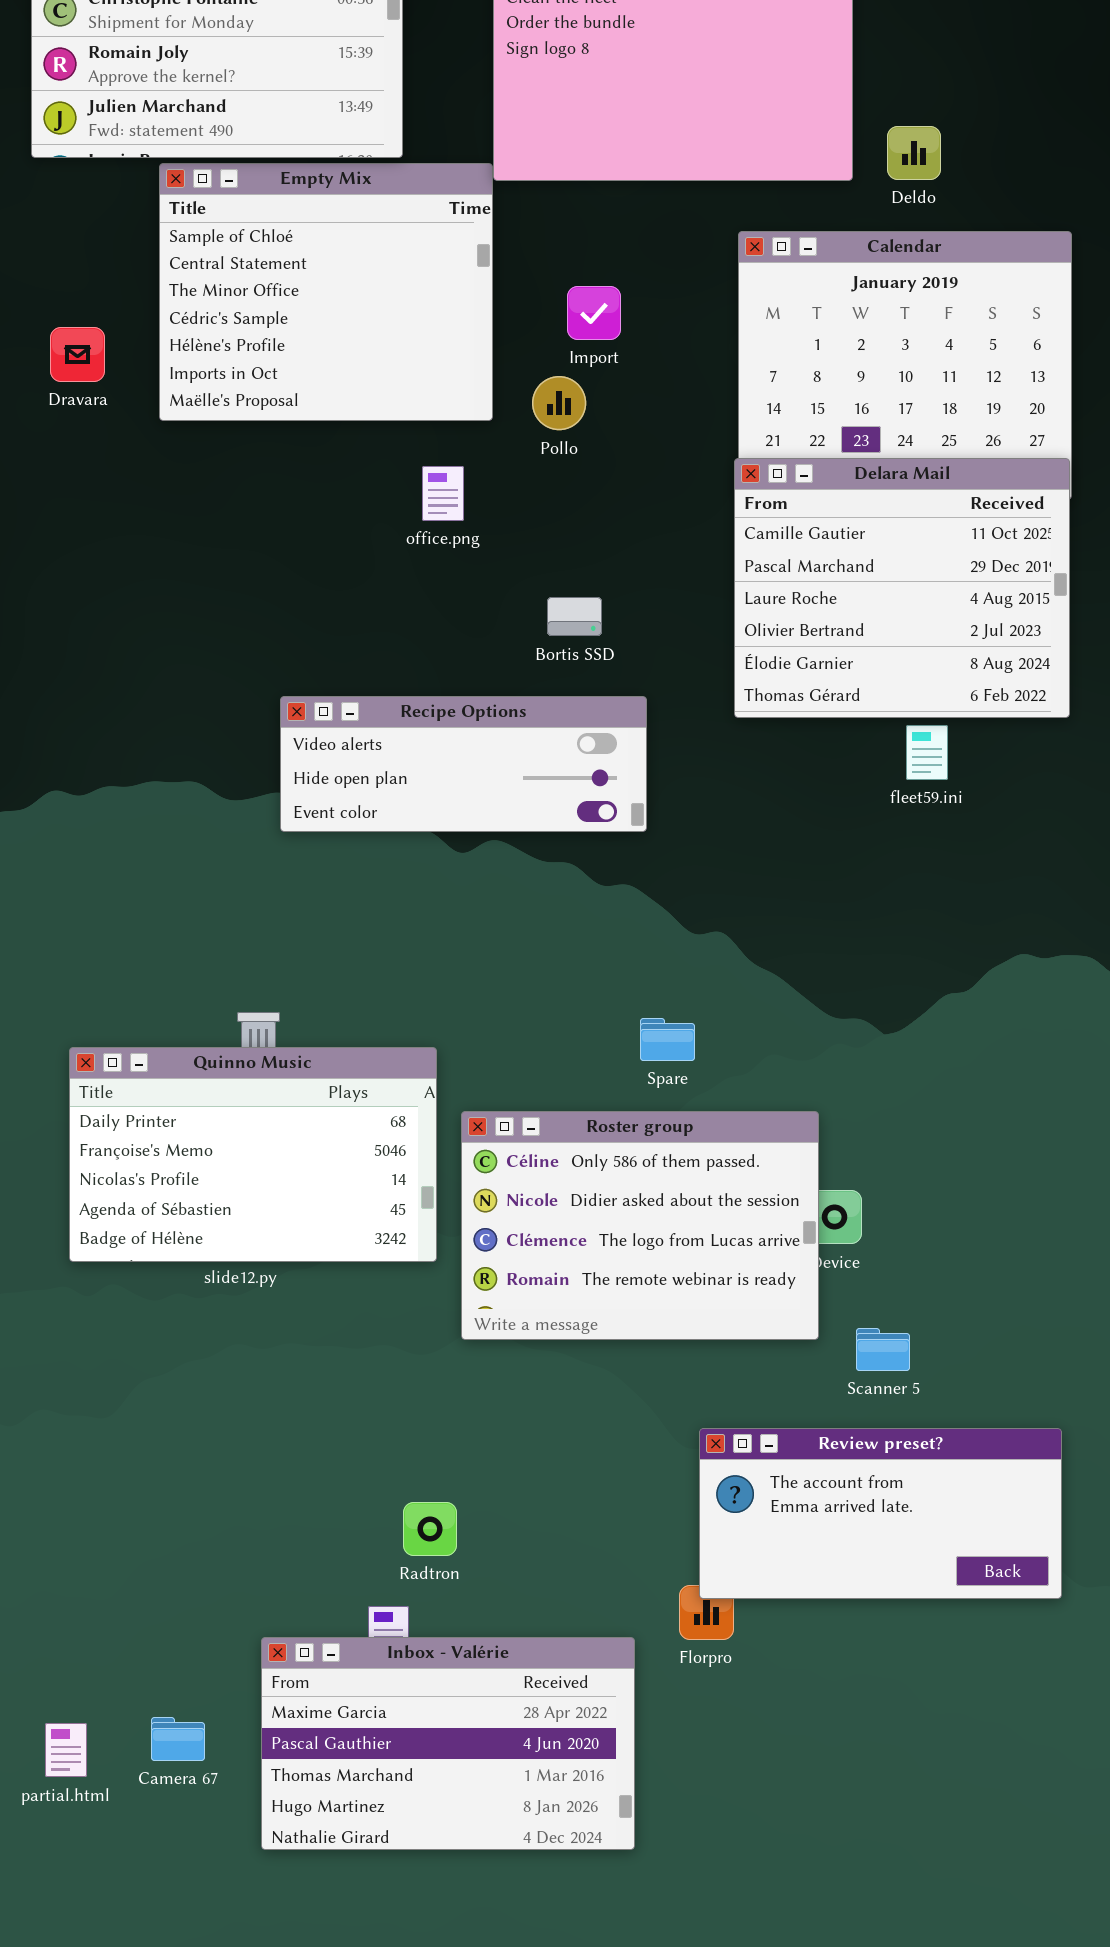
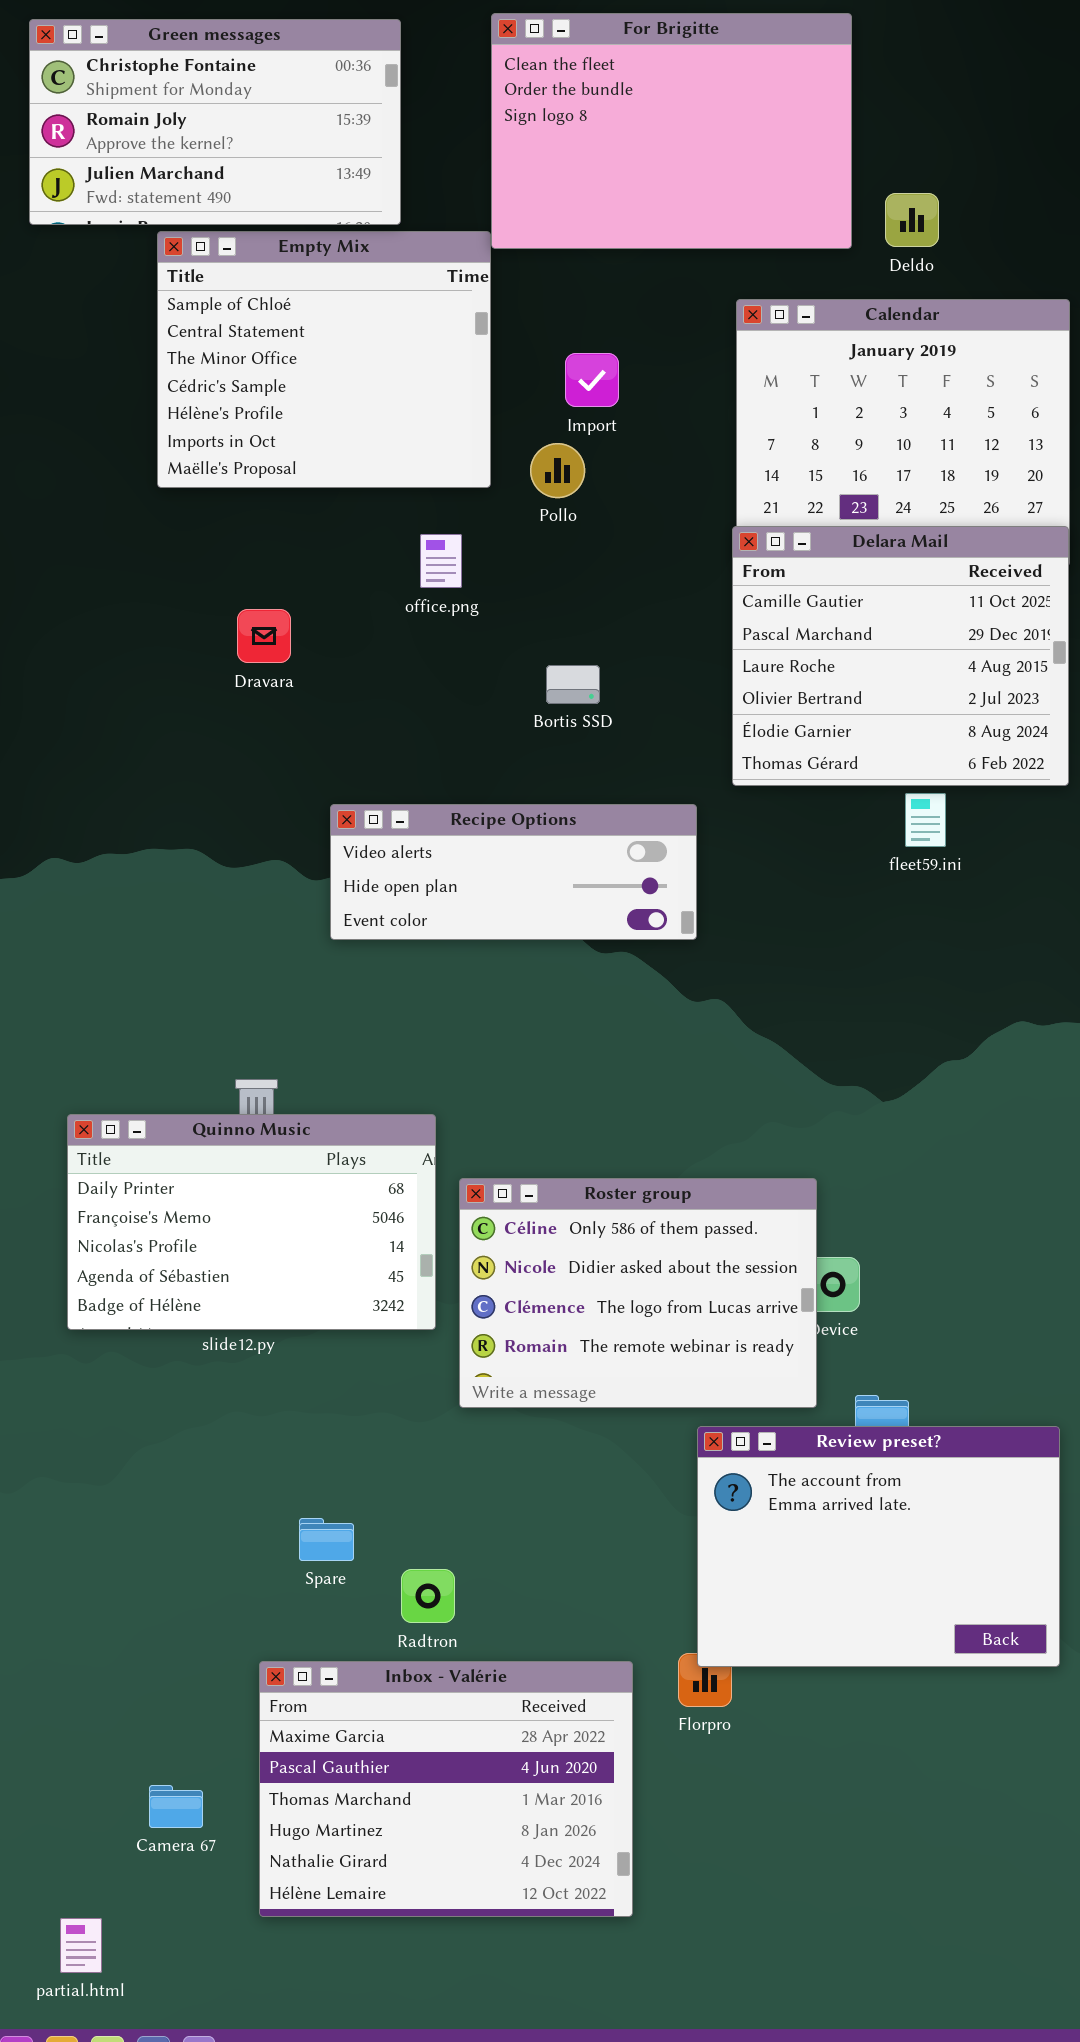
Dravara: [50,327,105,382] -> [237,609,291,663], moved
Recipe Options: [280,696,647,832] -> [330,804,697,940], moved
Spare: [640,1018,695,1061] -> [299,1518,354,1561], moved
Review preset?: [699,1428,1062,1599] -> [697,1426,1060,1667], resized
Inbox - Valérie: [261,1637,635,1850] -> [259,1661,633,1917], resized
partial.html: [45,1723,87,1777] -> [60,1918,102,1973], moved

